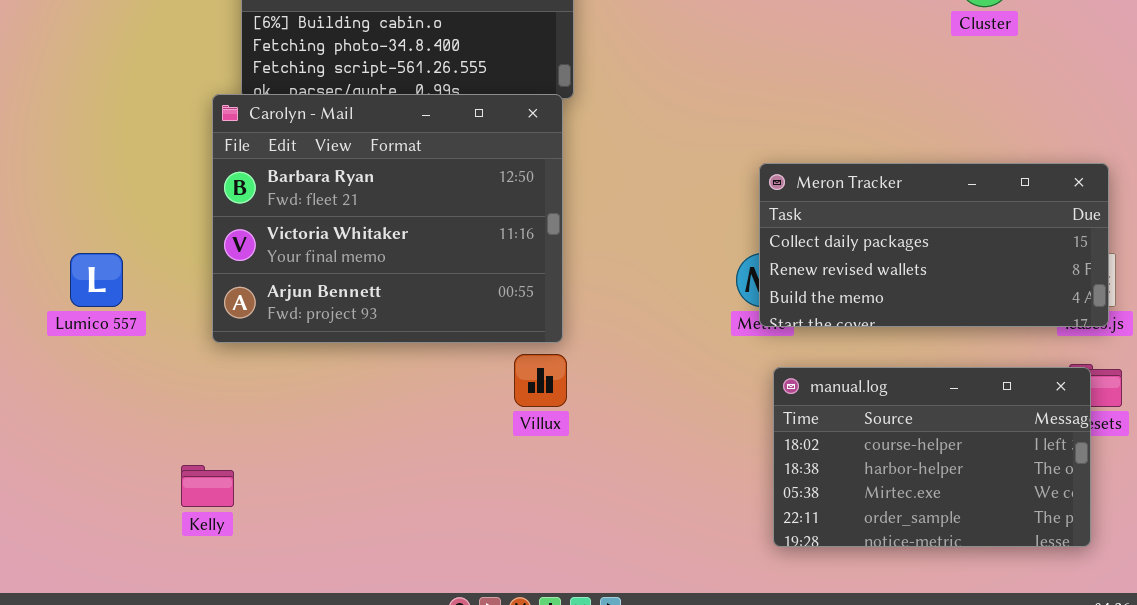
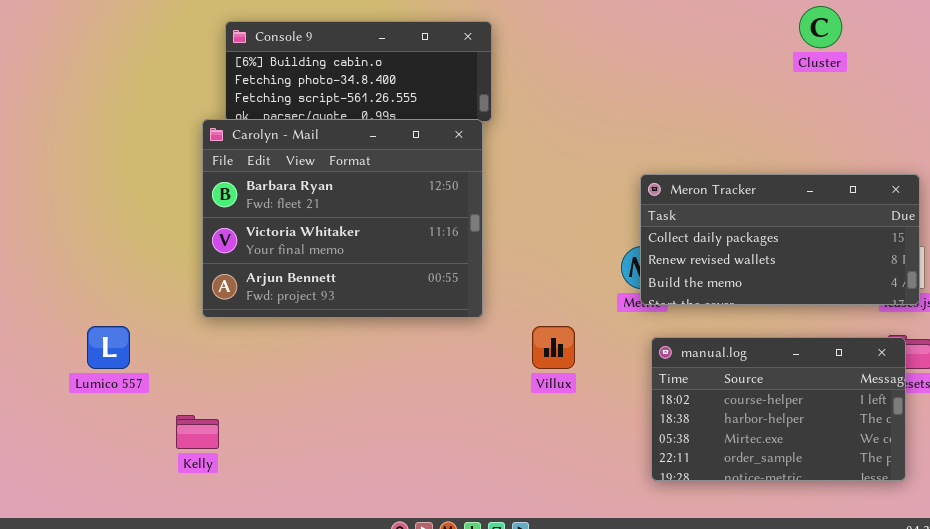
Lumico 557: [70,253,123,307] -> [87,326,130,369], moved
Villux: [514,354,567,407] -> [532,326,575,369], moved

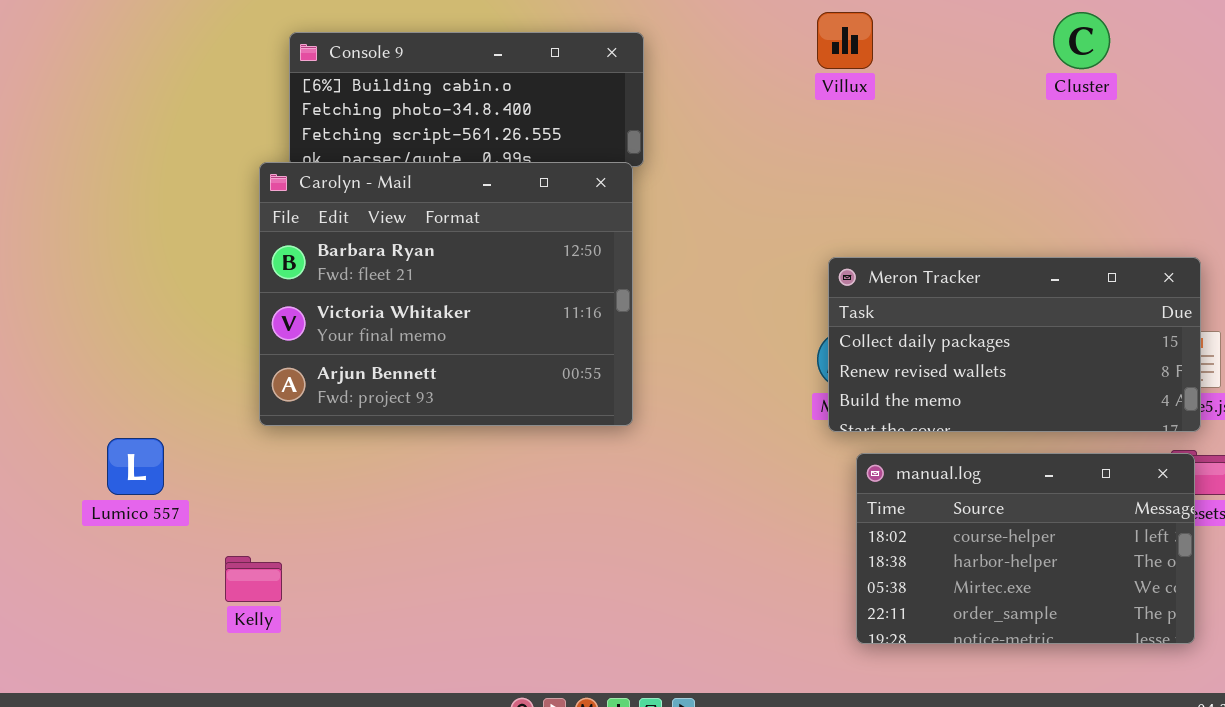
Meron Tracker: [640,174,920,305] -> [828,257,1201,432], moved
Villux: [532,326,575,369] -> [817,12,873,69], moved

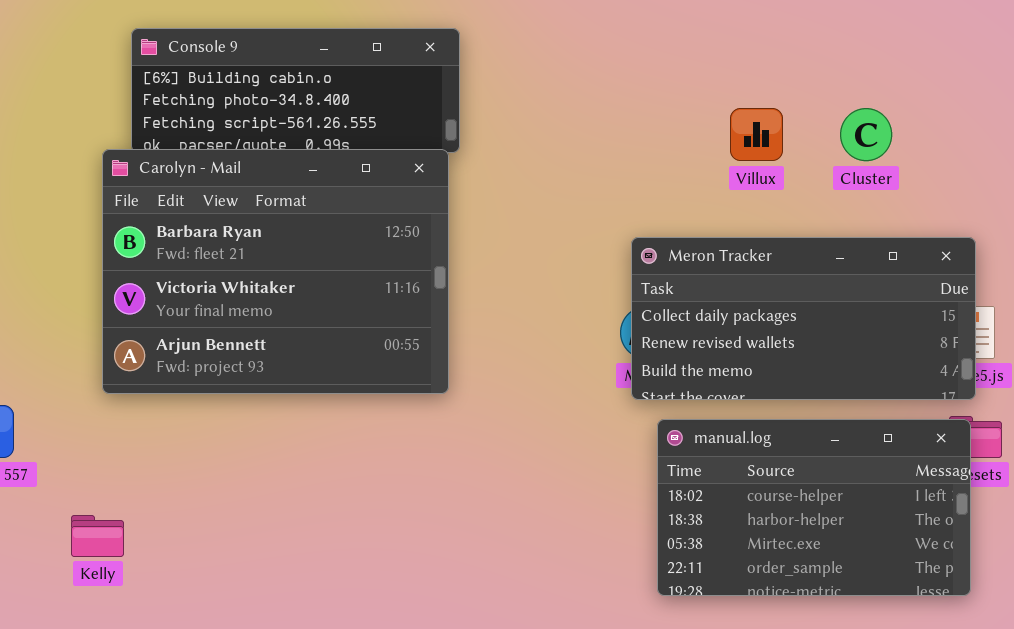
Villux: [817,12,873,69] -> [730,108,783,161], moved
Cluster: [1053,12,1110,69] -> [840,108,892,161], moved

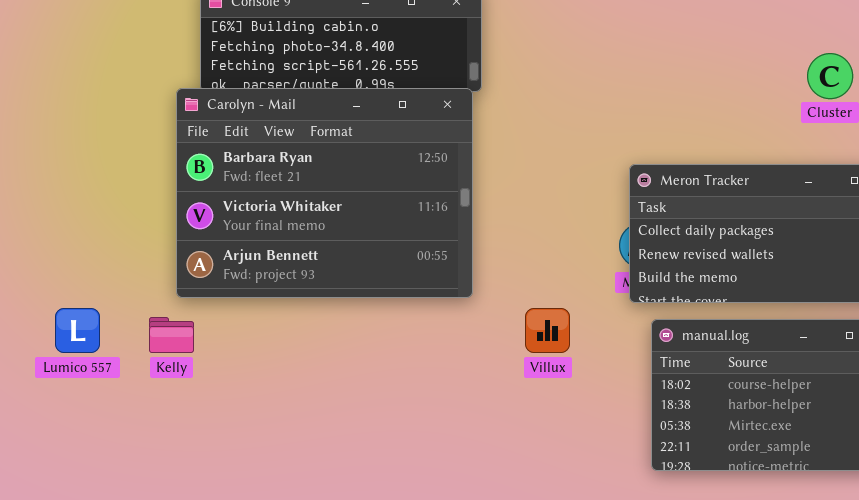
Villux: [730,108,783,161] -> [525,308,570,353], moved
Kelly: [71,515,124,557] -> [149,317,194,353], moved

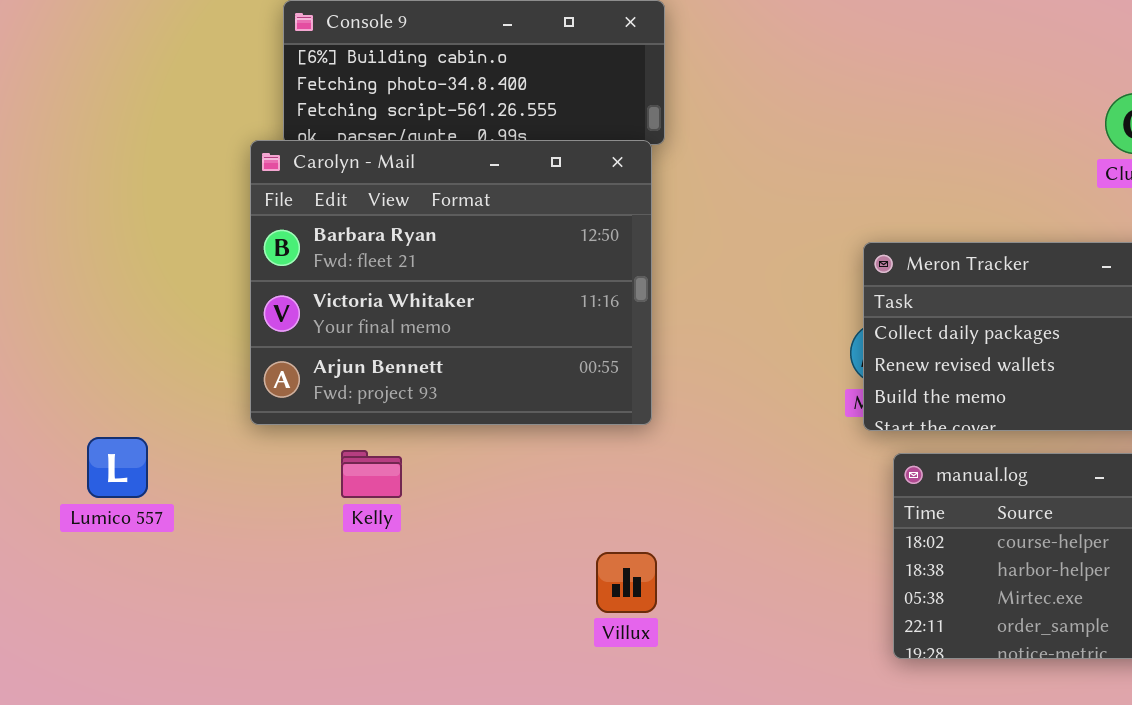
Villux: [525,308,570,353] -> [596,552,657,613], moved
Kelly: [149,317,194,353] -> [341,450,402,498], moved

